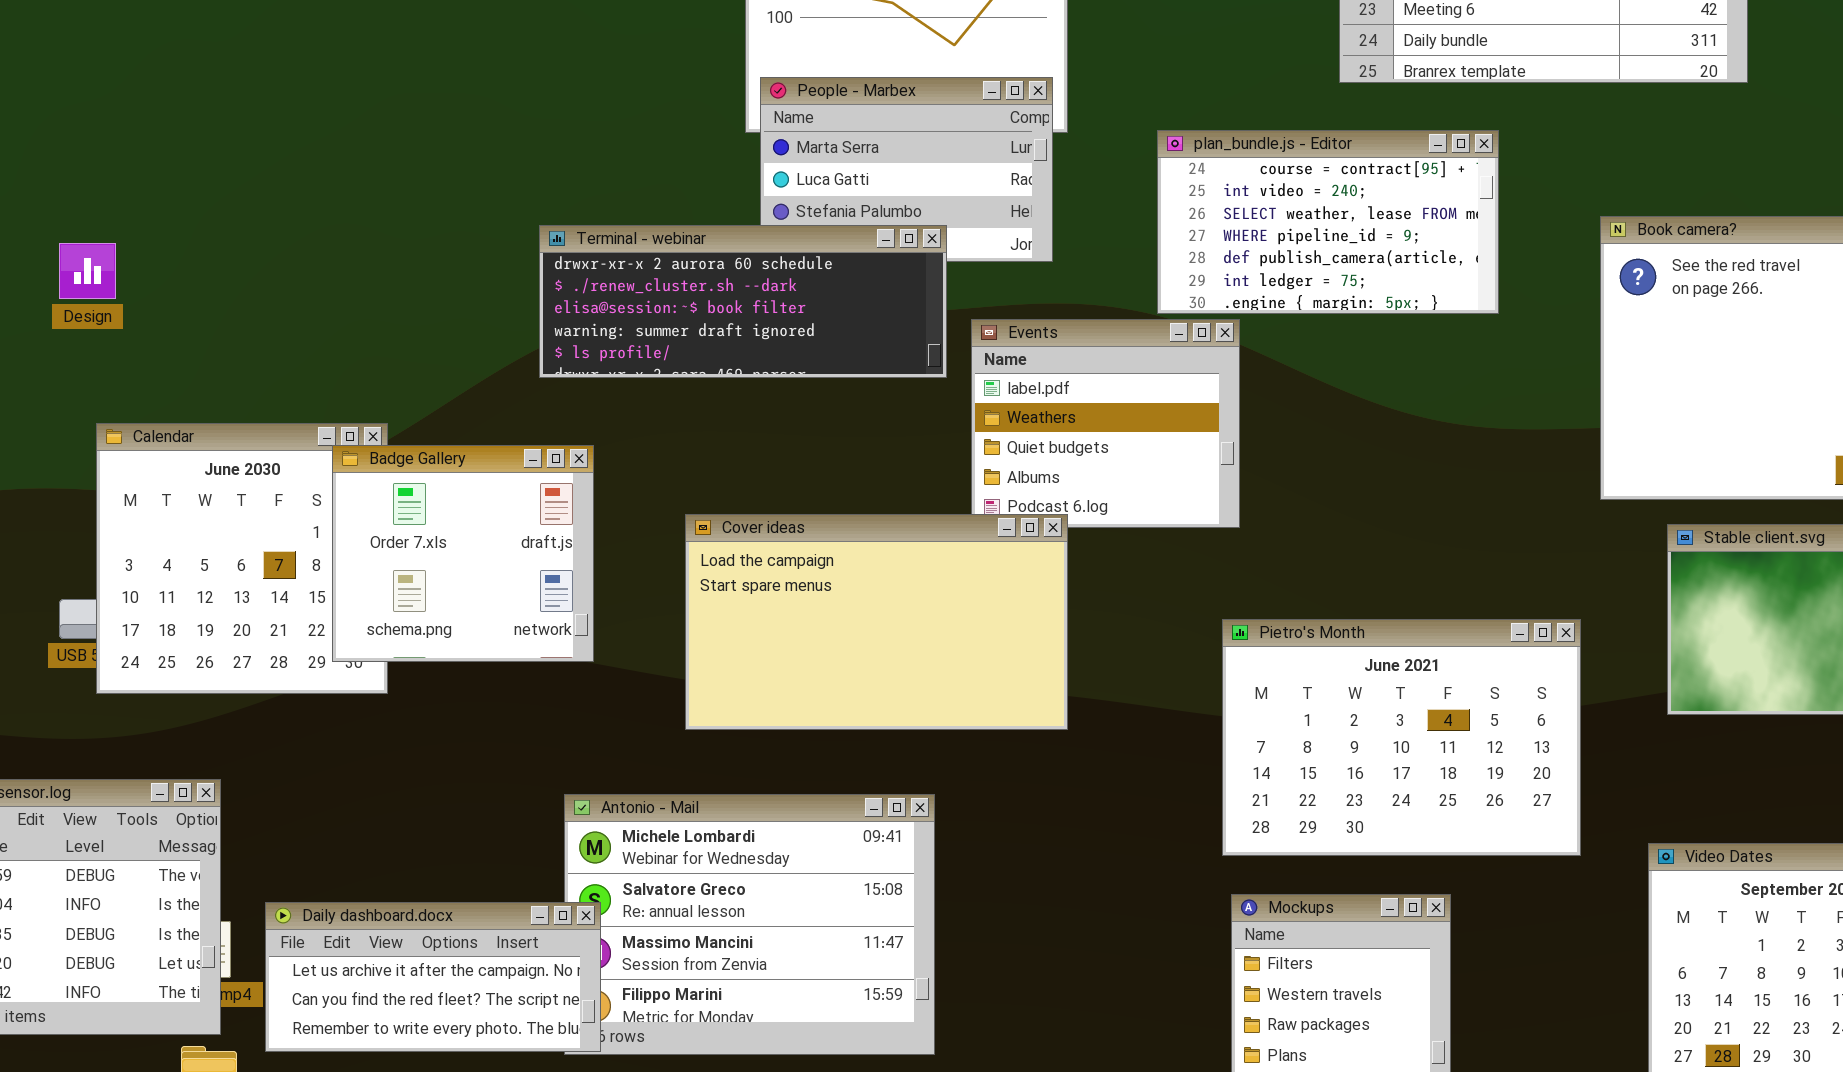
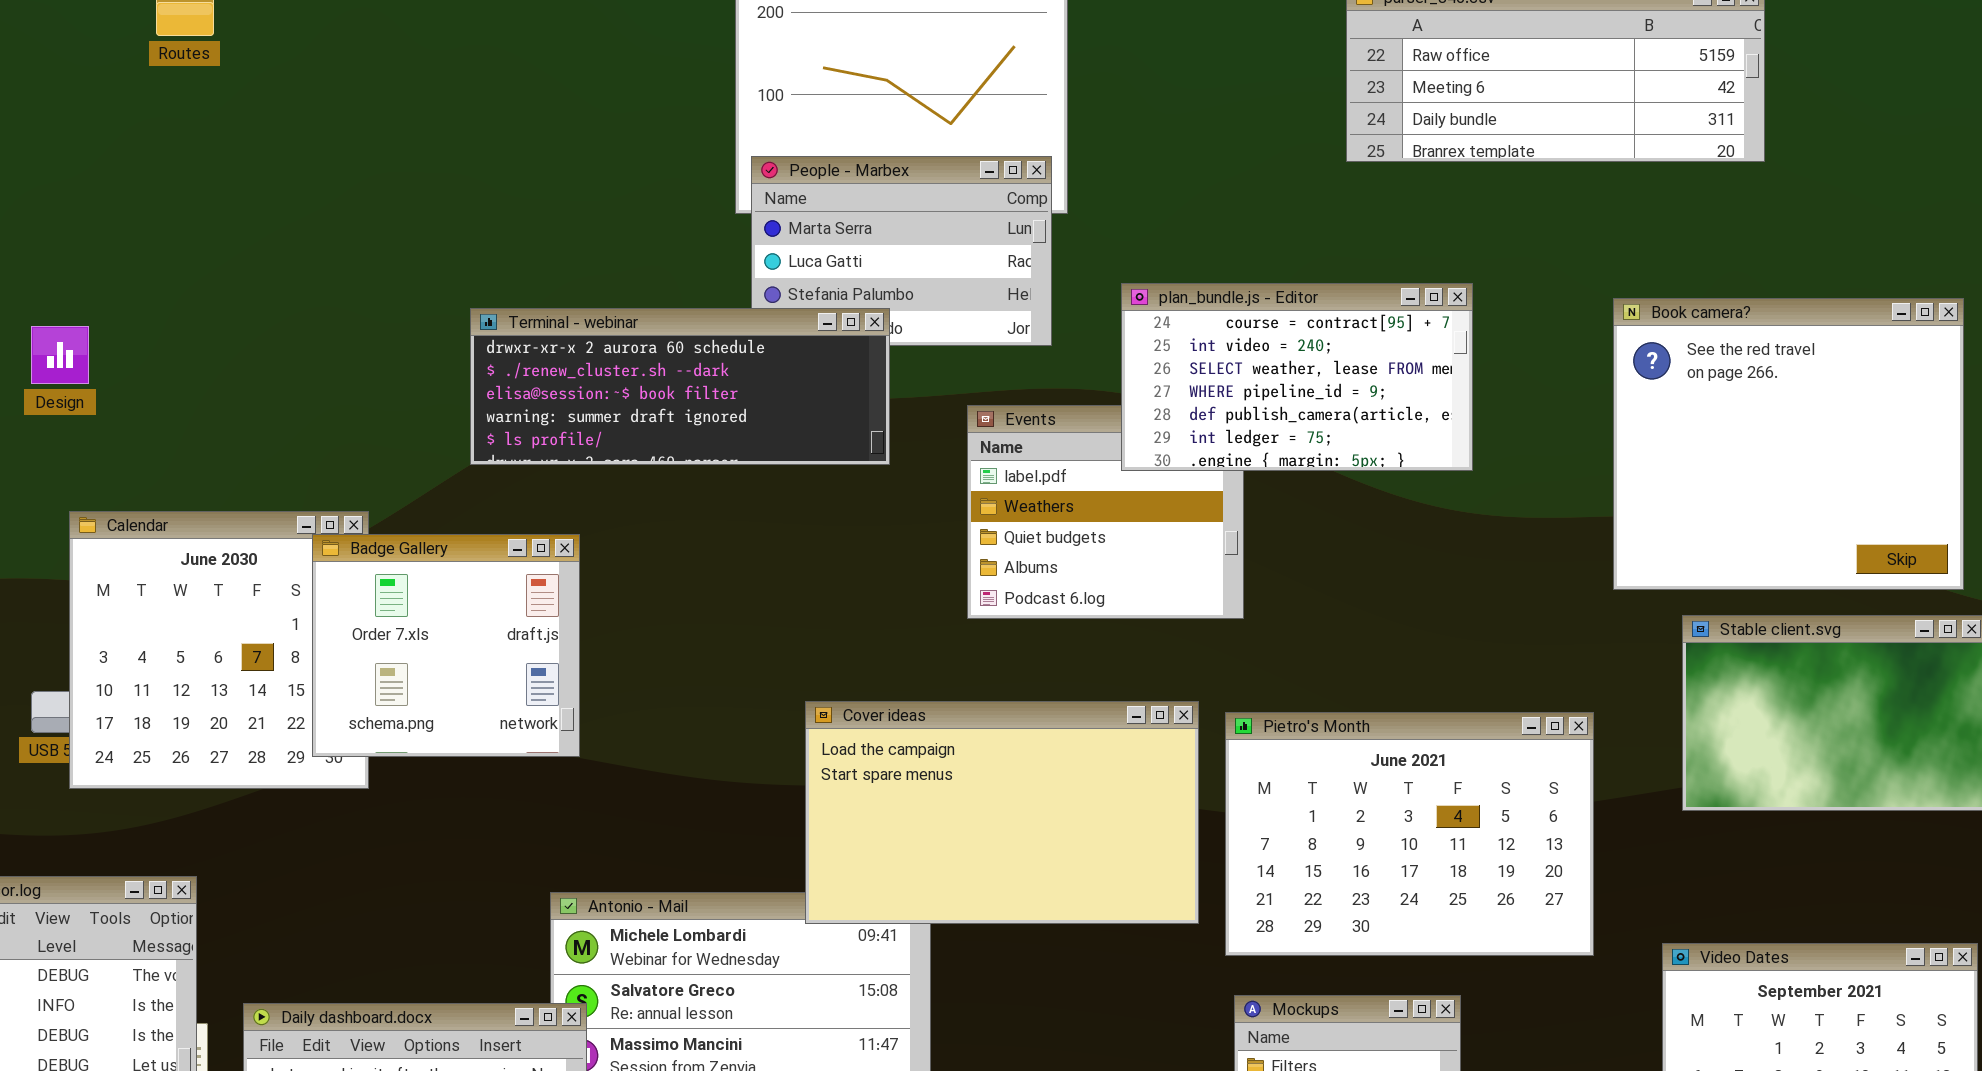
plan_bundle.js - Editor: [1157,130,1499,314] -> [1121,283,1473,471], moved
Terminal - webinar: [539,225,947,378] -> [470,308,890,465], moved
Cover ideas: [685,514,1068,730] -> [805,701,1199,924], moved

